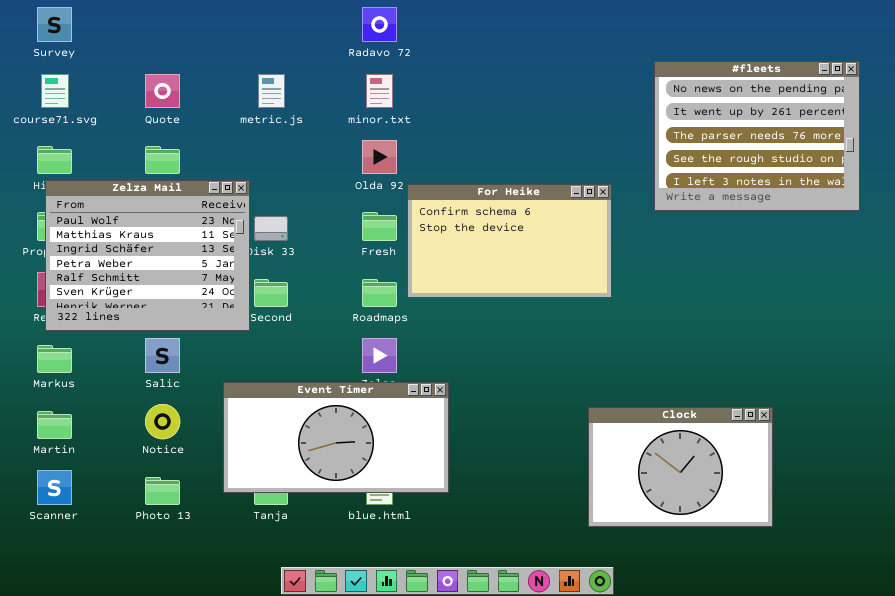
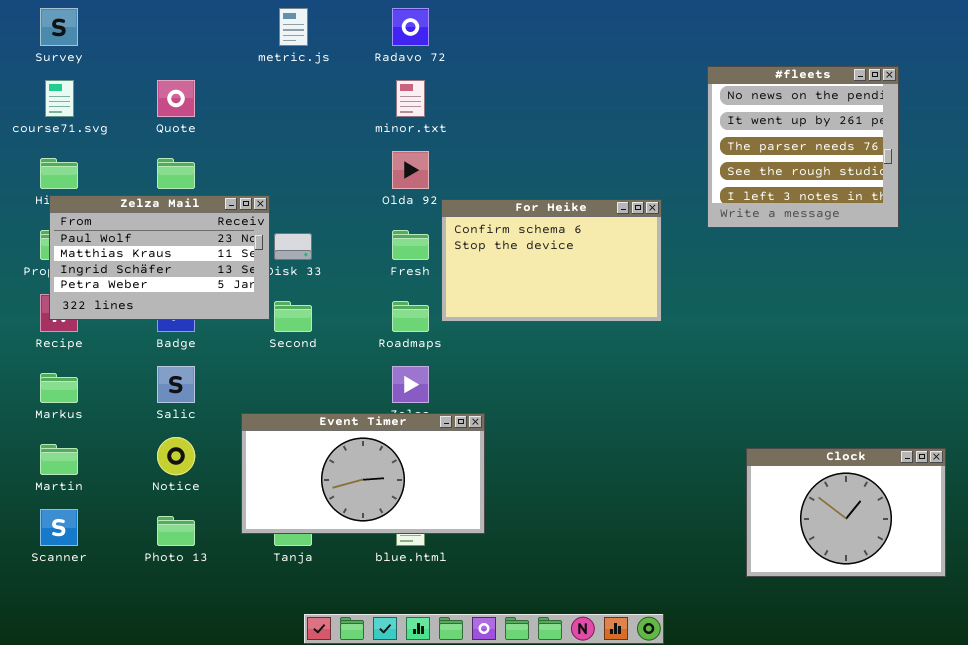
#fleets: [654,61,860,211] -> [707,66,899,228], resized
metric.js: [258,74,285,108] -> [279,8,308,46], moved
Zelza Mail: [45,180,250,331] -> [49,195,270,320], resized
Clock: [588,407,773,527] -> [746,448,946,577], moved

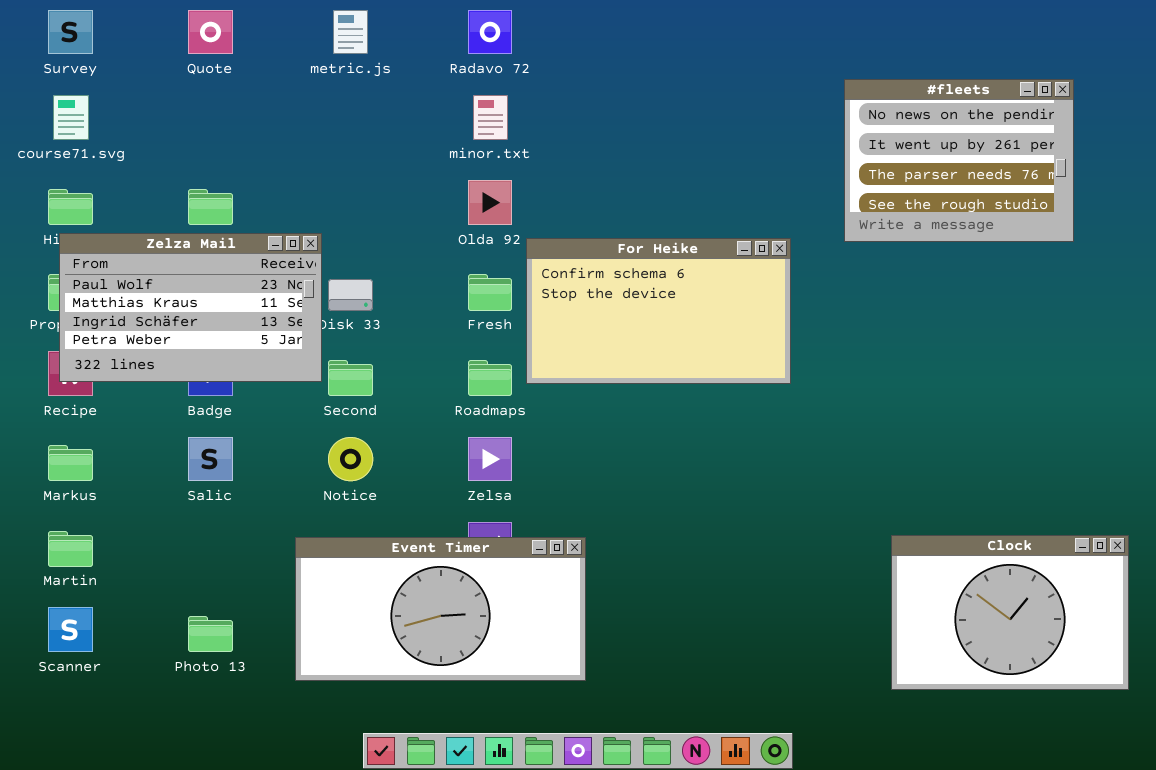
#fleets: [707,66,899,228] -> [844,79,1074,242], resized
Quote: [157,80,195,117] -> [188,10,233,54], moved
Event Timer: [241,413,485,534] -> [295,537,586,681], moved
Notice: [157,437,195,475] -> [328,437,373,481], moved

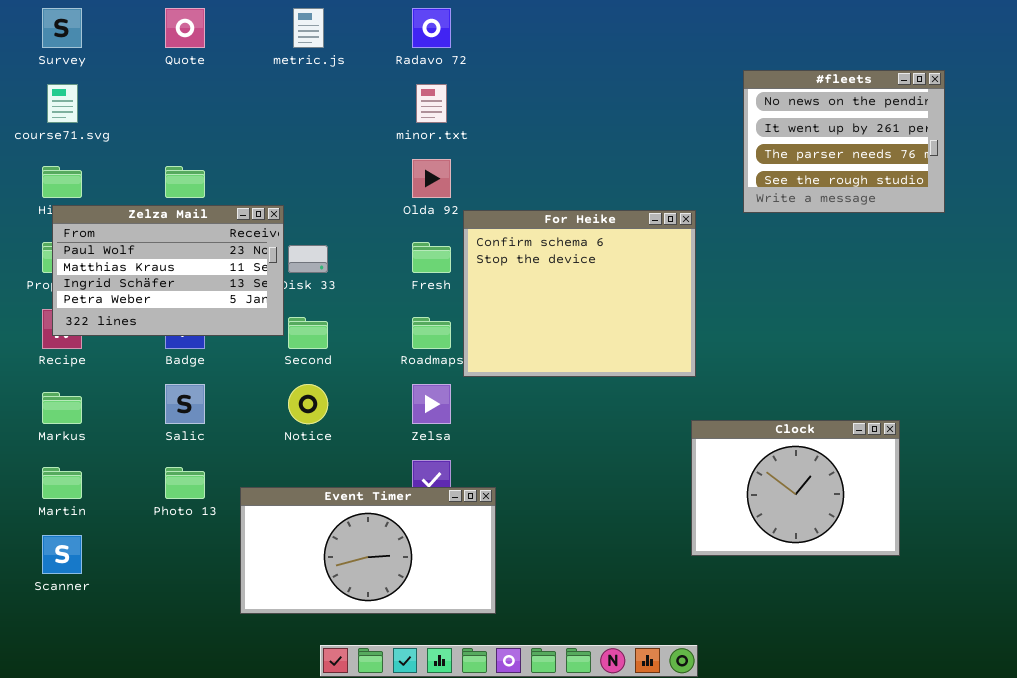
For Heike: [526,238,791,384] -> [463,210,696,377], resized
Clock: [891,535,1129,690] -> [691,420,900,556], moved
Event Timer: [295,537,586,681] -> [240,487,496,614], moved
Photo 13: [188,616,233,652] -> [165,467,205,499], moved

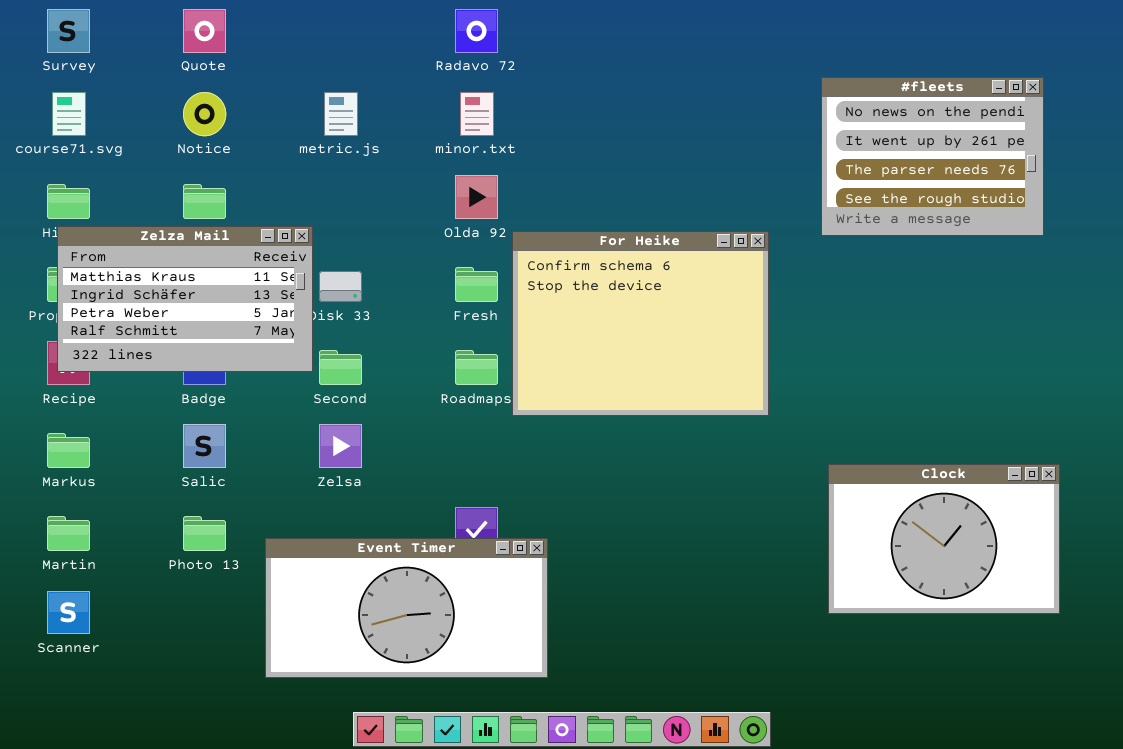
metric.js: [293,8,324,48] -> [324,92,358,136], moved
Zelza Mail: [52,205,284,336] -> [57,226,313,372], scrolled down 1 row
Notice: [288,384,328,424] -> [183,92,226,136], moved
Zelsa: [412,384,451,424] -> [319,424,362,468], moved
Clock: [691,420,900,556] -> [828,464,1060,614], moved

